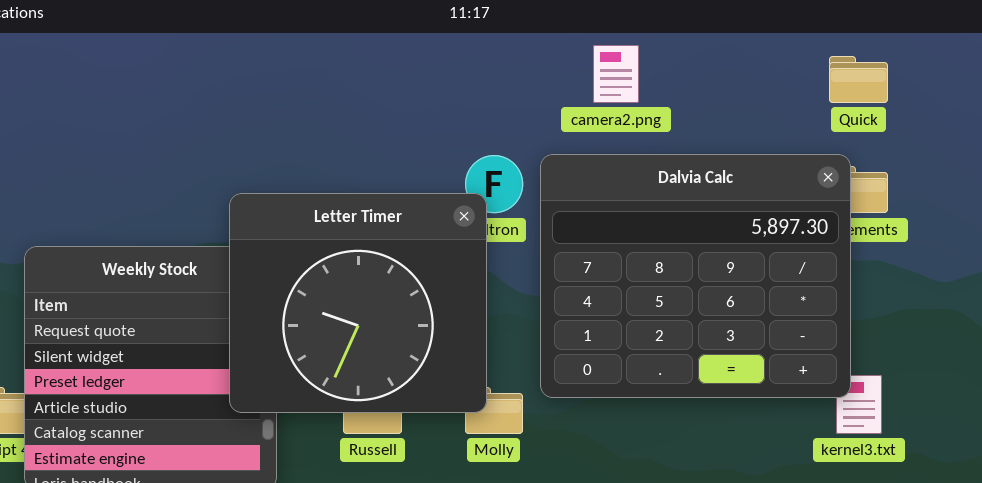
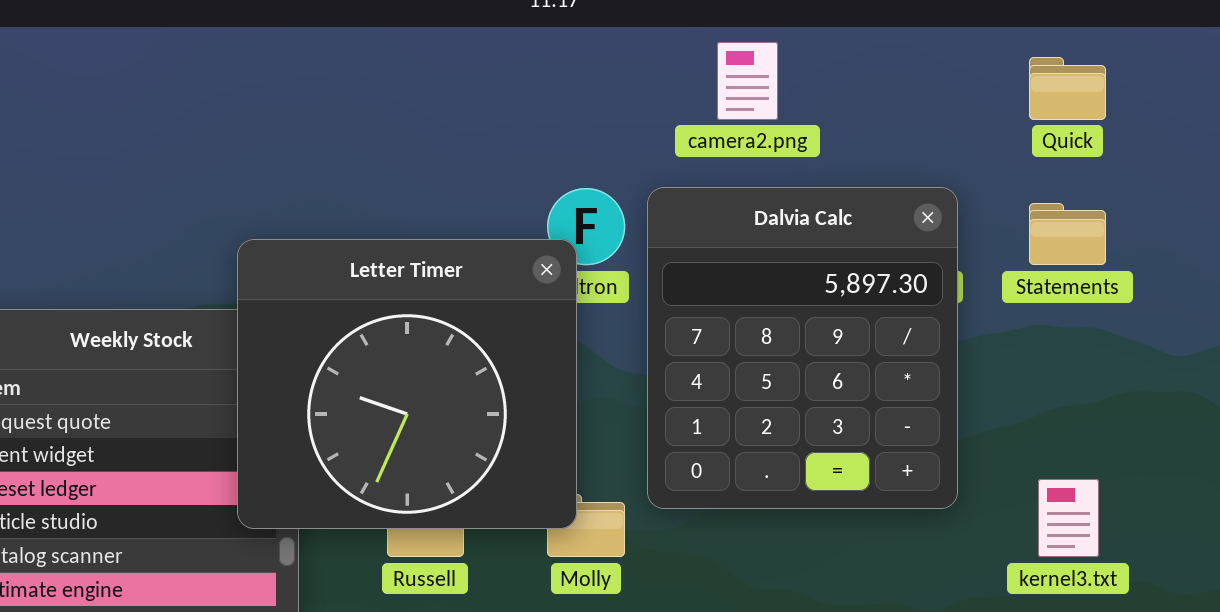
Dalvia Calc: [540,154,851,398] -> [647,187,958,509], resized

